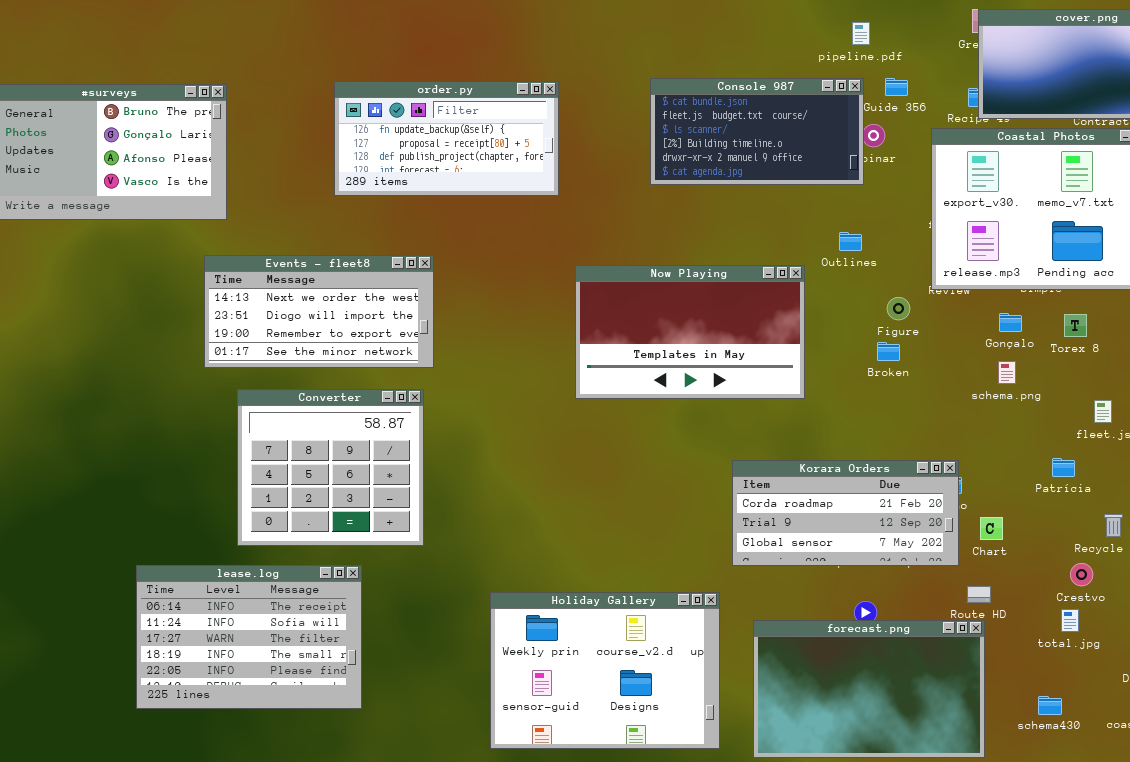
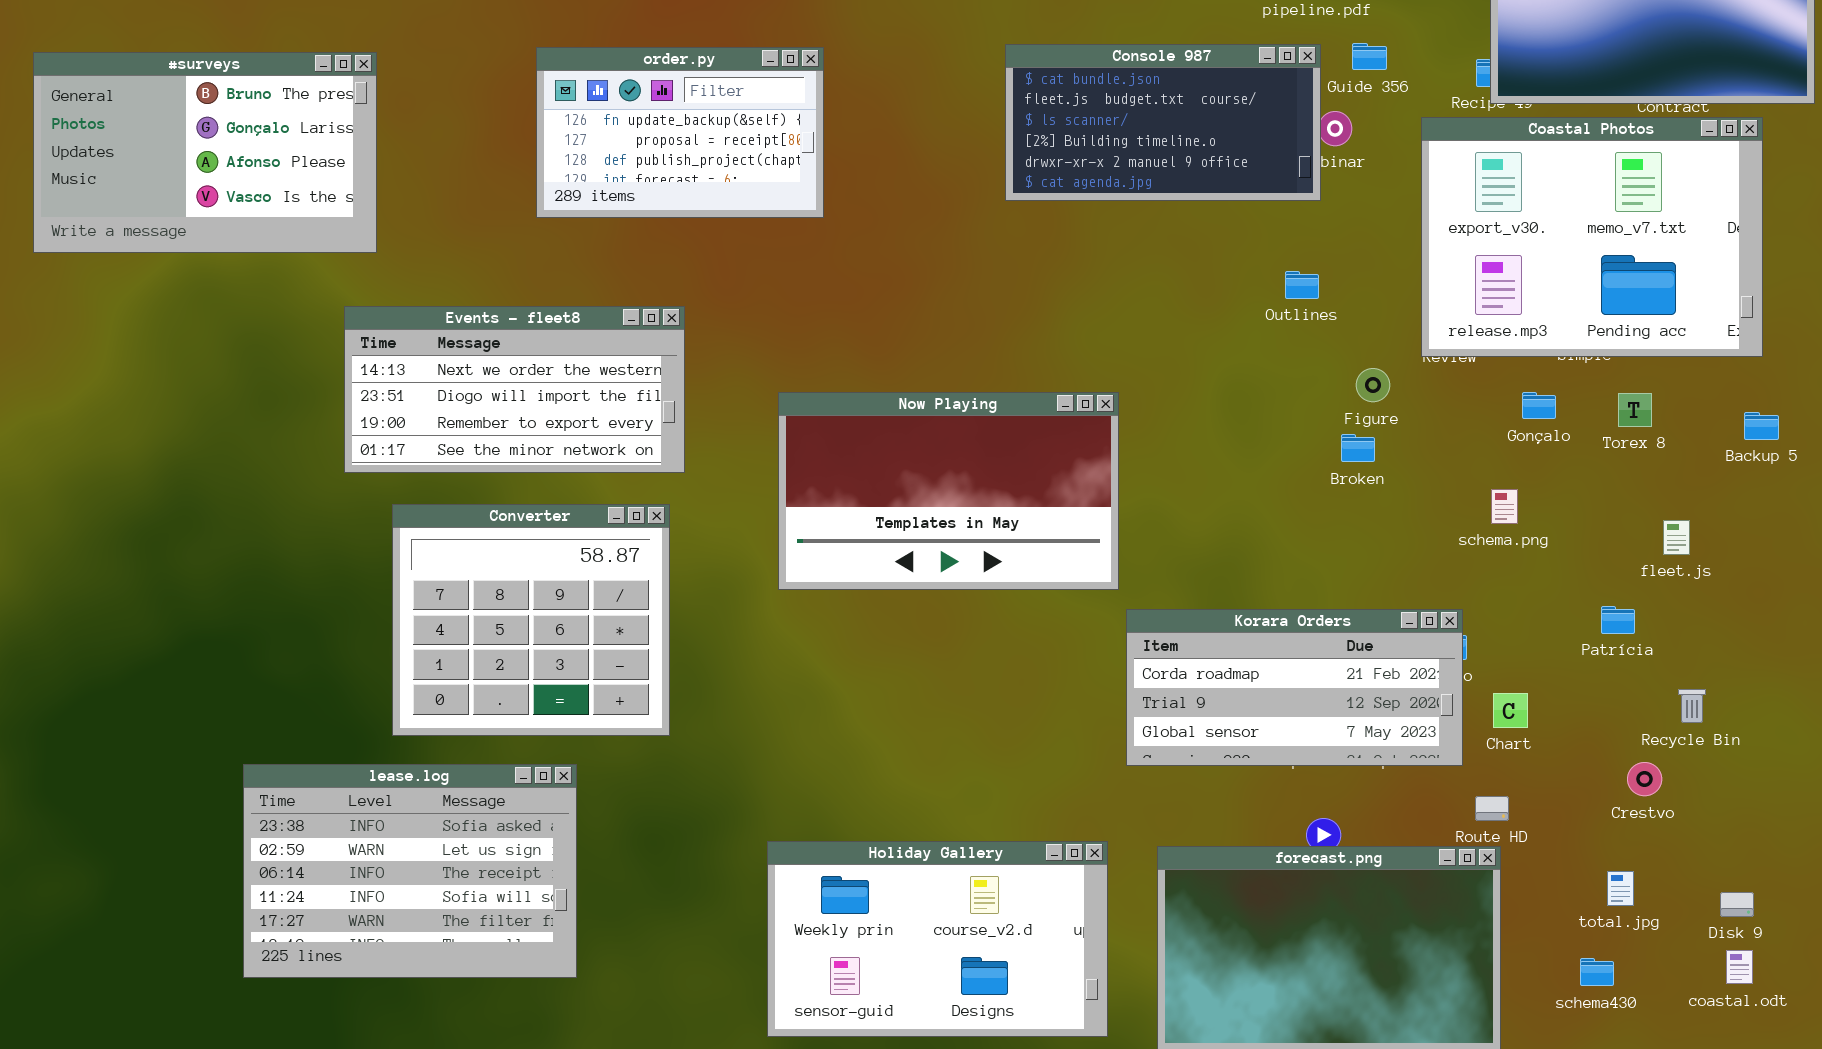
order.py: [334,81,559,196] -> [536,47,824,218], resized
Now Playing: [575,265,805,399] -> [778,392,1119,590], moved
schema.png: [998,361,1016,384] -> [1491,489,1518,524], moved
lease.log: [136,565,362,709] -> [243,764,577,978], scrolled up 2 rows
Holiday Gallery: [490,592,720,749] -> [767,841,1108,1037], resized
total.jpg: [1061,609,1079,632] -> [1607,871,1634,906], moved

